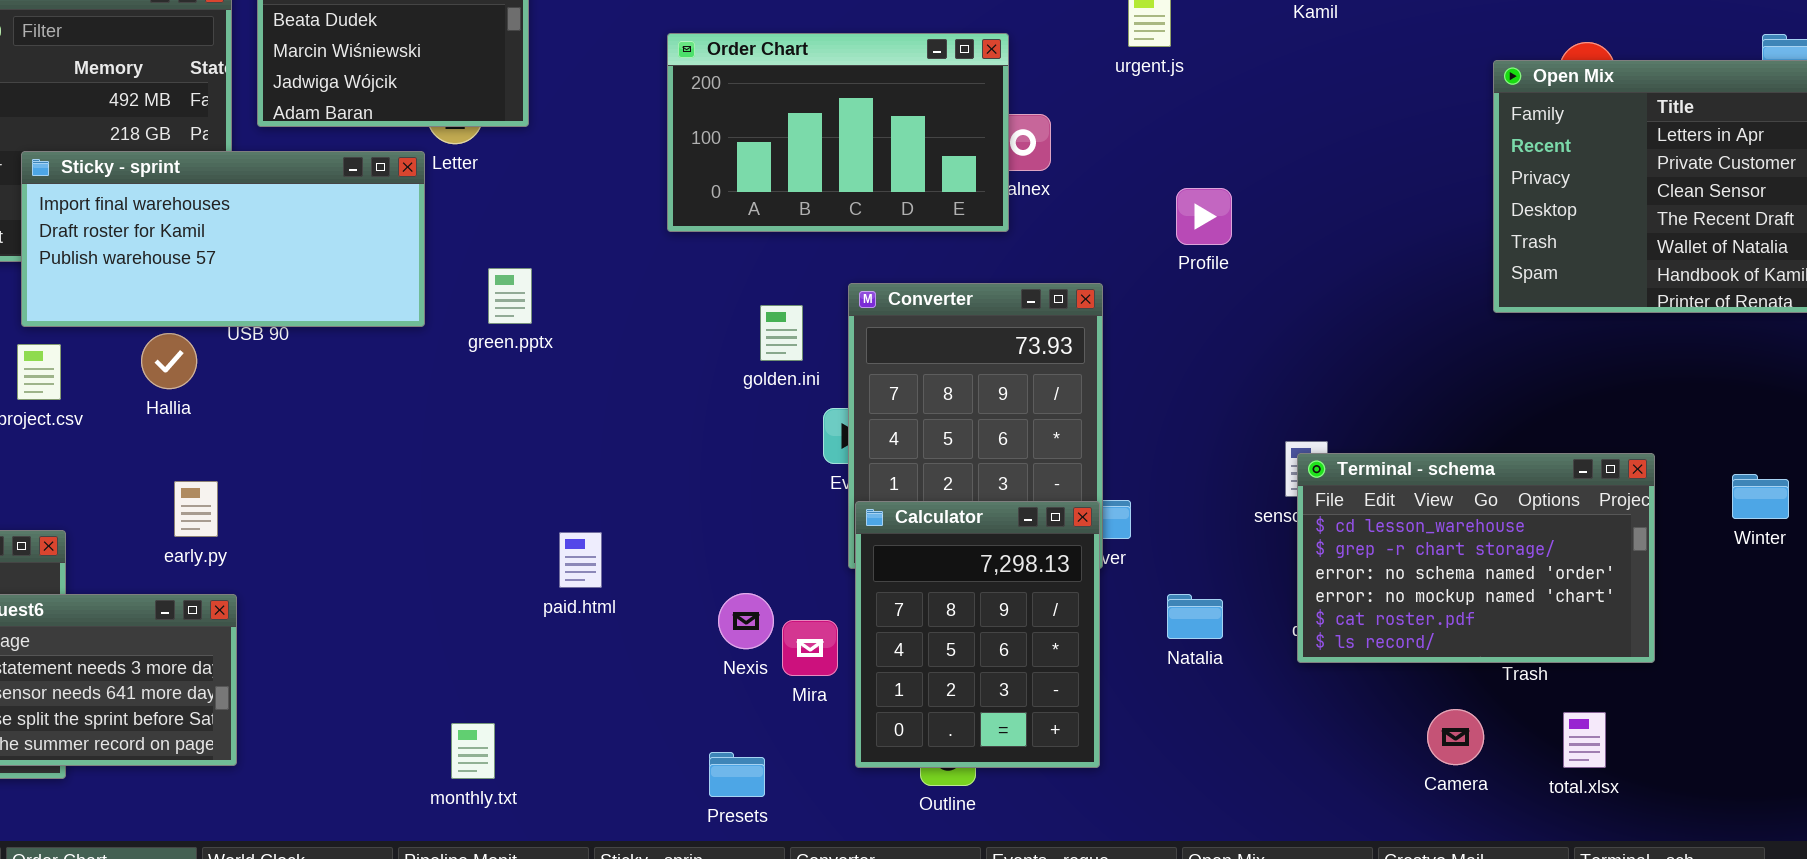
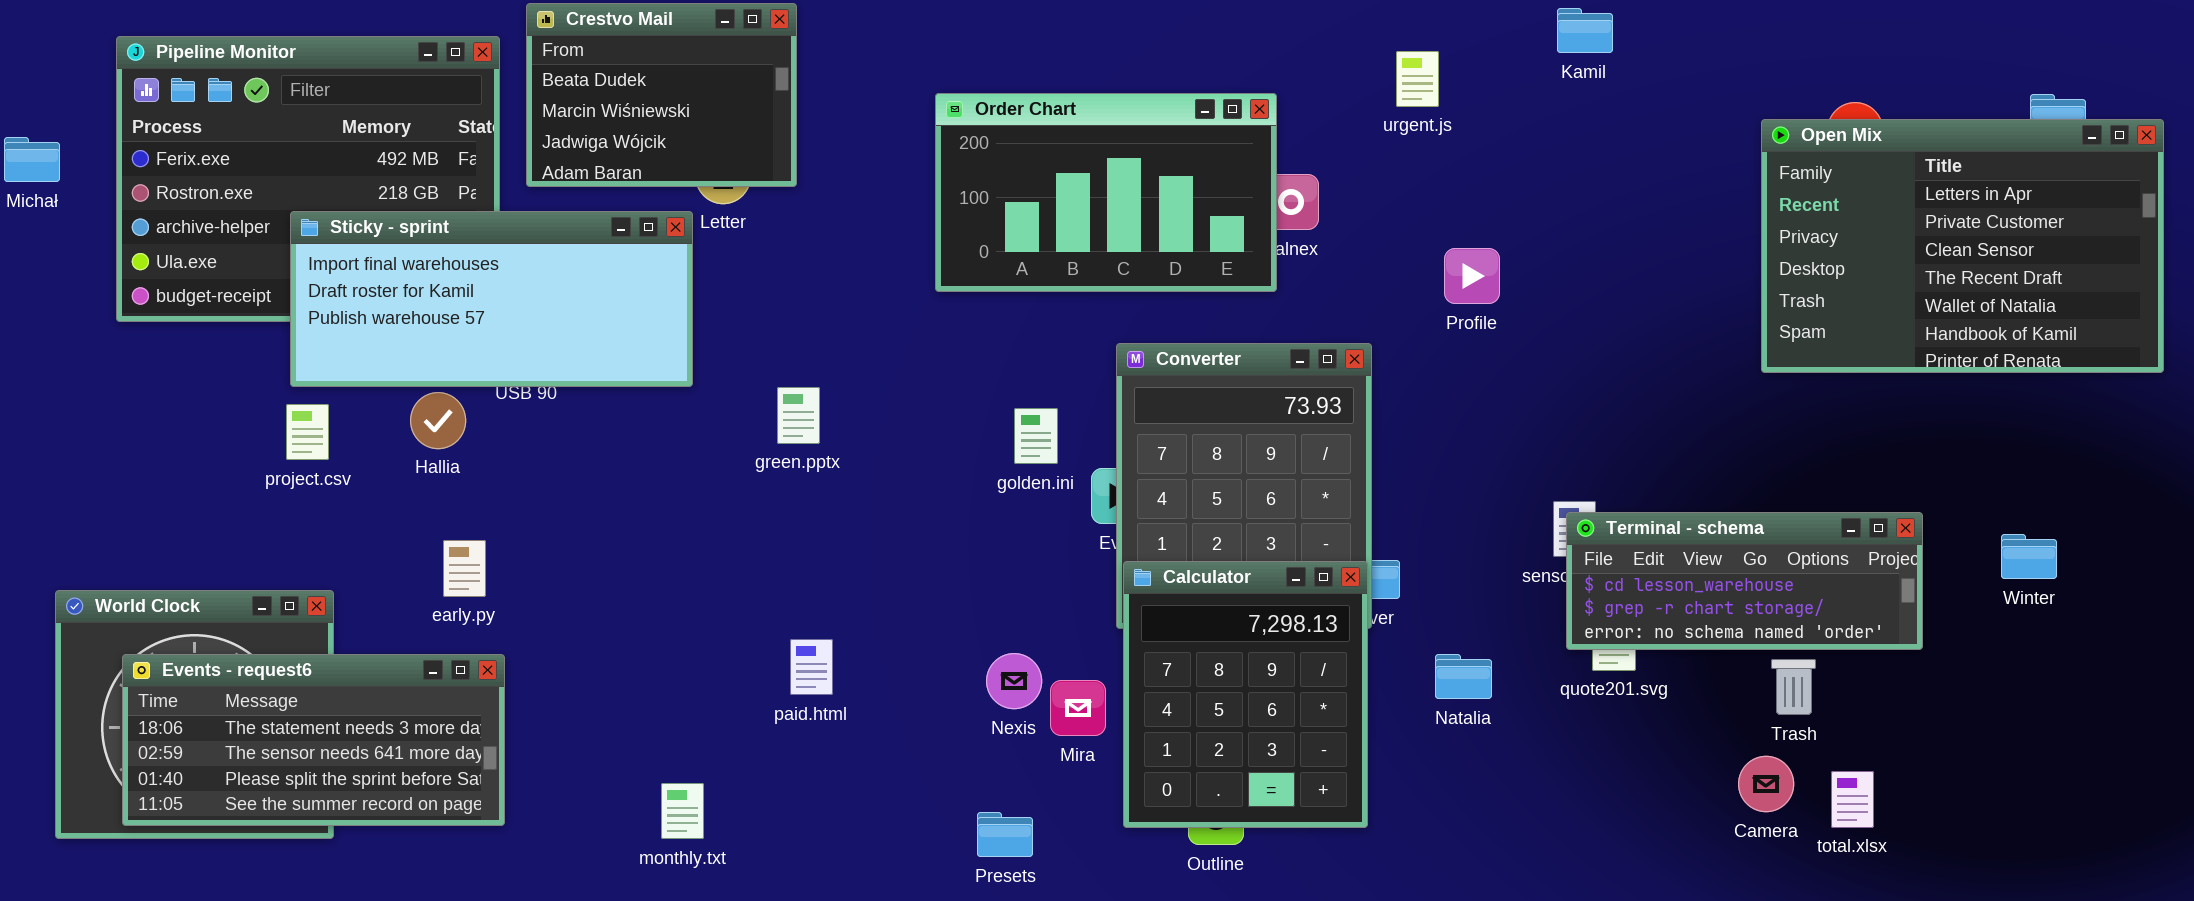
green.pptx: [488,268,532,324] -> [777,387,820,444], moved
golden.ini: [760,305,803,361] -> [1014,408,1058,464], moved
Terminal - schema: [1297,453,1655,663] -> [1566,512,1923,650], resized
paid.html: [559,532,602,588] -> [790,639,833,695], moved
Camera: [1427,709,1484,765] -> [1738,756,1794,812], moved
monthly.txt: [451,723,495,779] -> [661,783,704,839], moved

